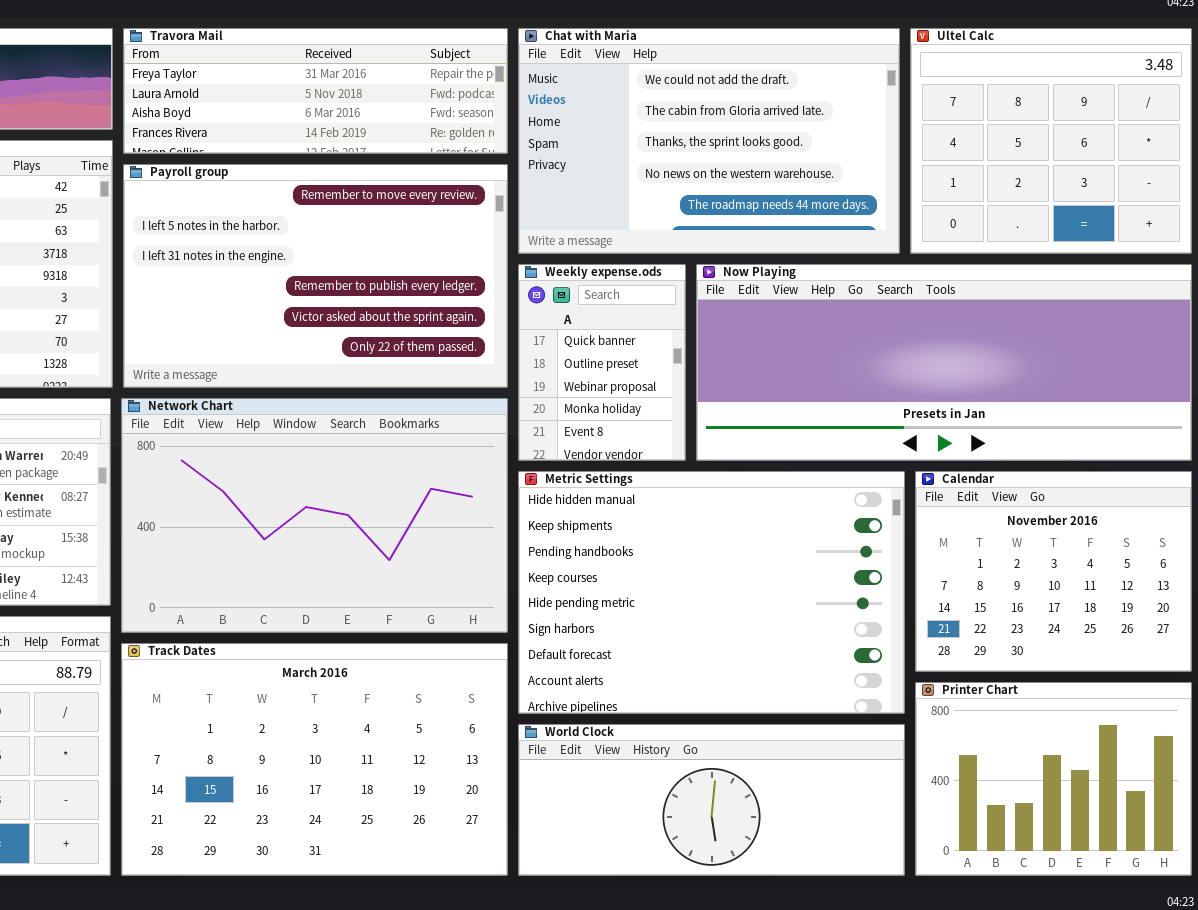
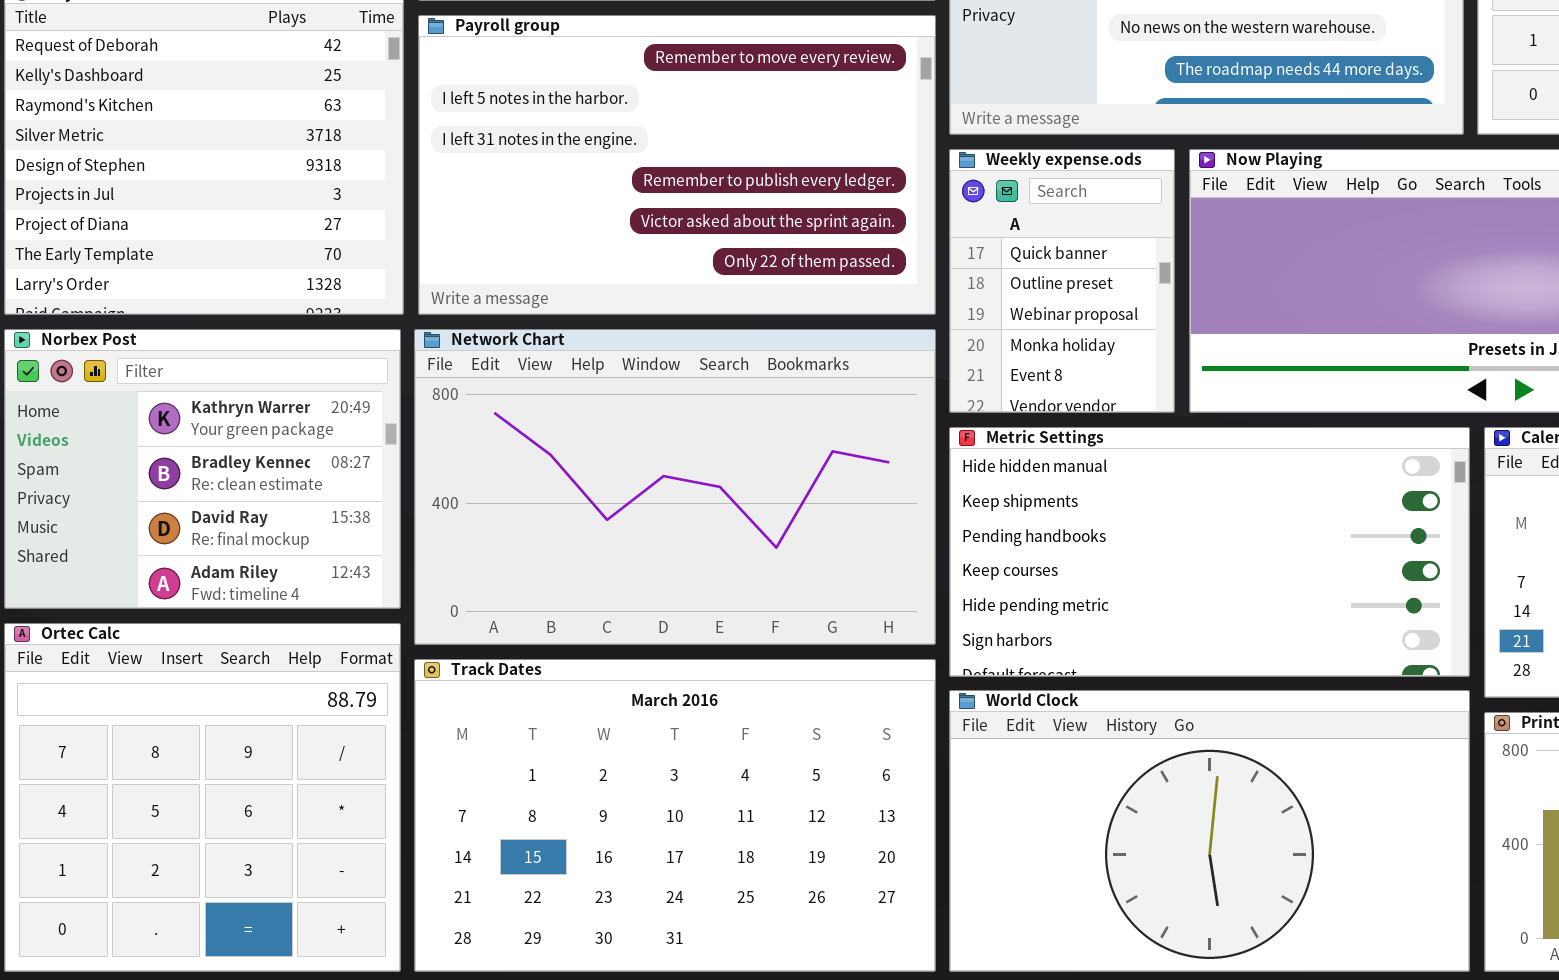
Metric Settings: [518,471,905,714] -> [949,427,1470,677], resized
World Clock: [518,724,905,876] -> [949,690,1470,972], resized

